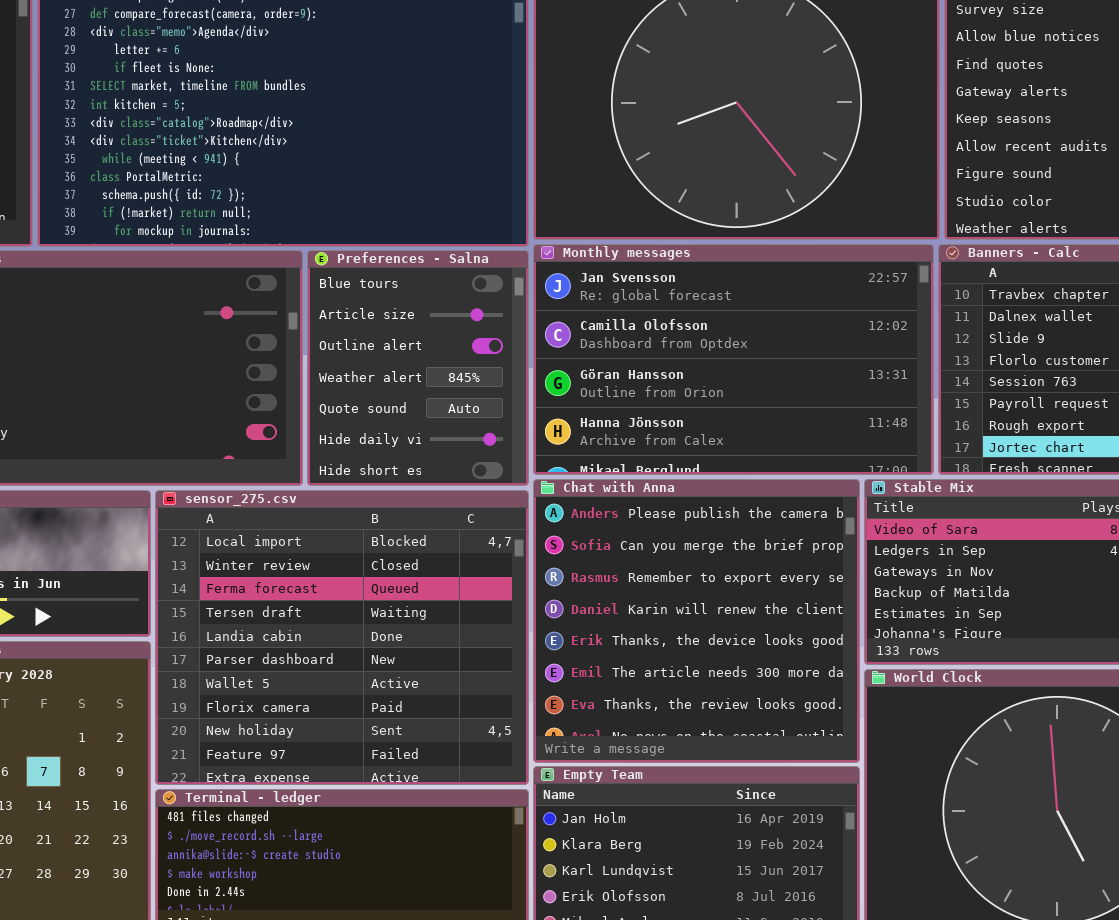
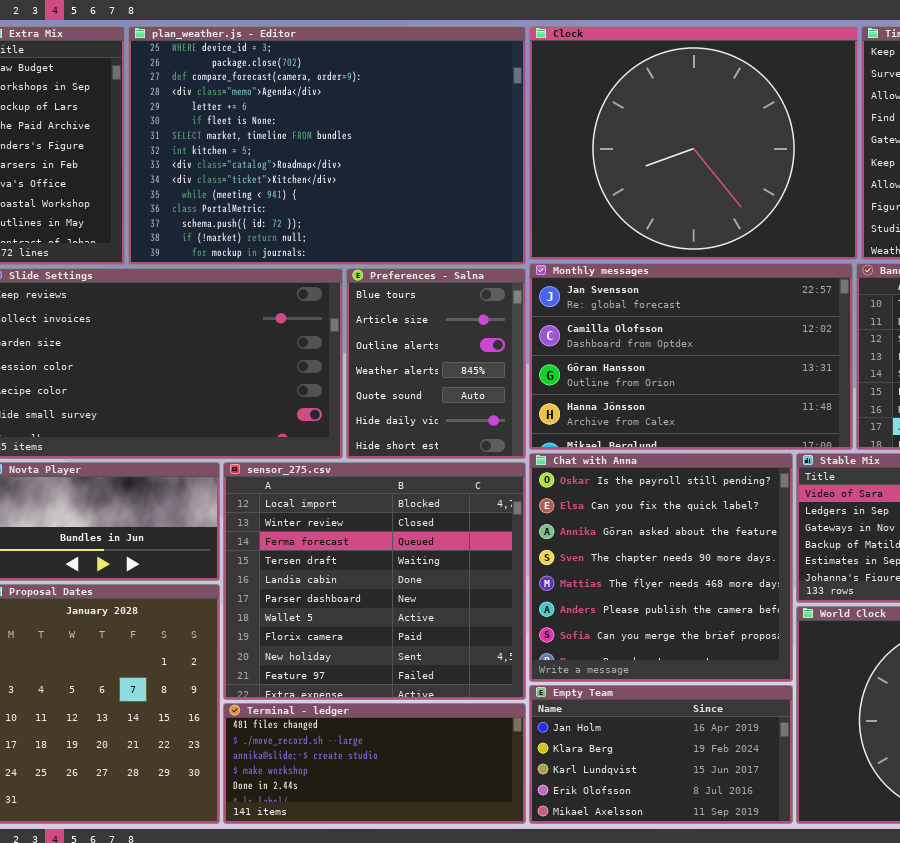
Chat with Anna: [533,479,860,763] -> [529,453,793,682], scrolled up 5 rows

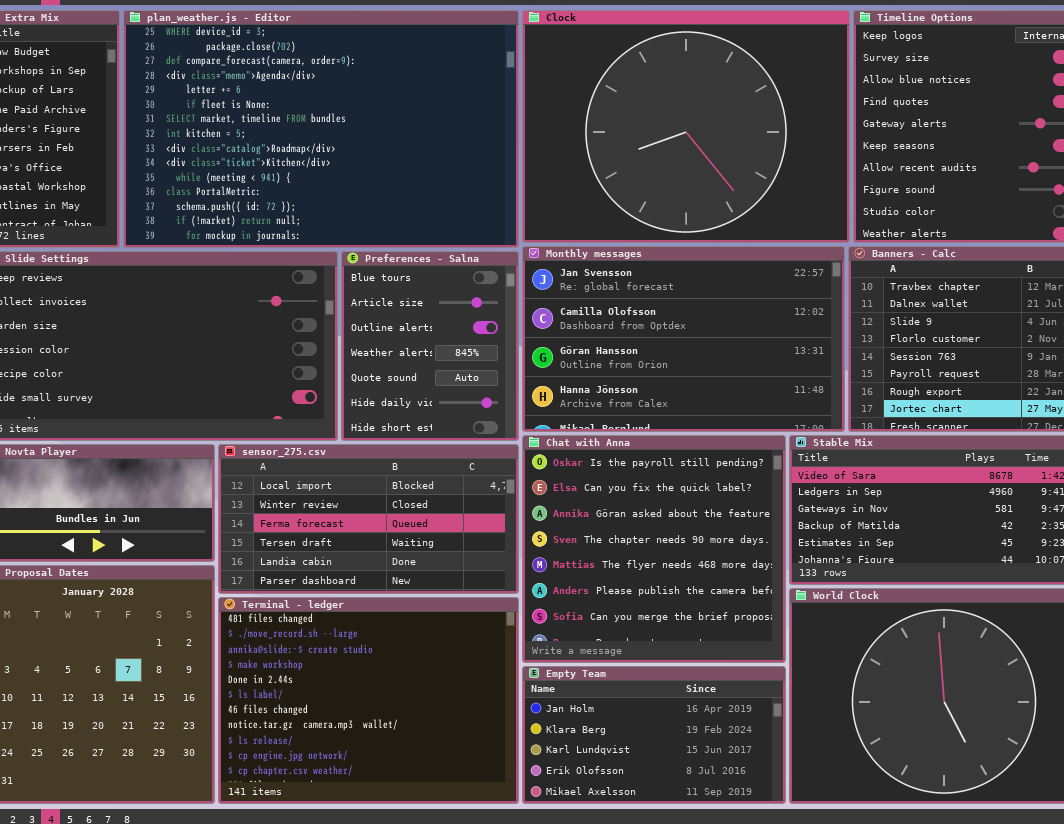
sensor_275.csv: [223,462,526,700] -> [218,444,519,594], resized
Terminal - ledger: [223,703,526,824] -> [218,597,519,804], resized

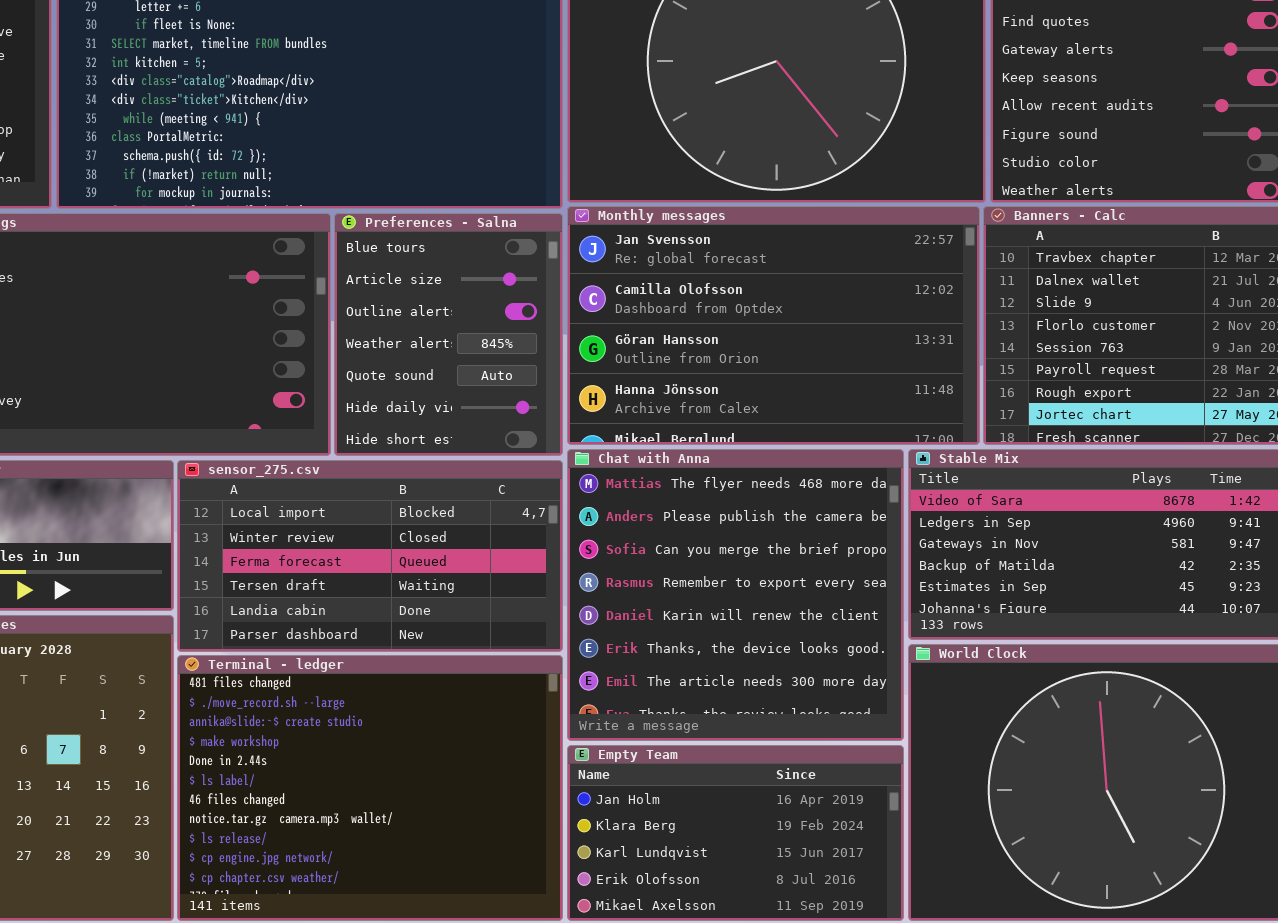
Chat with Anna: [522,435,786,663] -> [567,449,904,741], scrolled down 4 rows

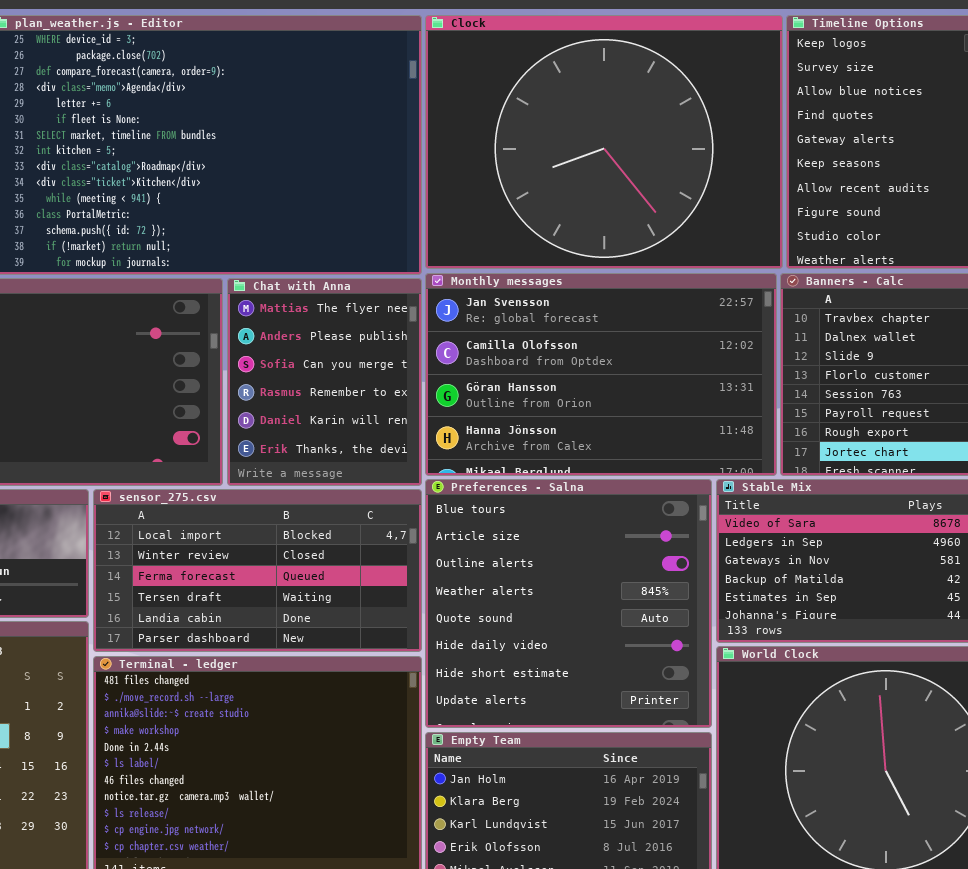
Preferences - Salna: [334,213,563,456] -> [425,479,712,728], moved, resized
Chat with Anna: [567,449,904,741] -> [227,278,422,486], moved, resized

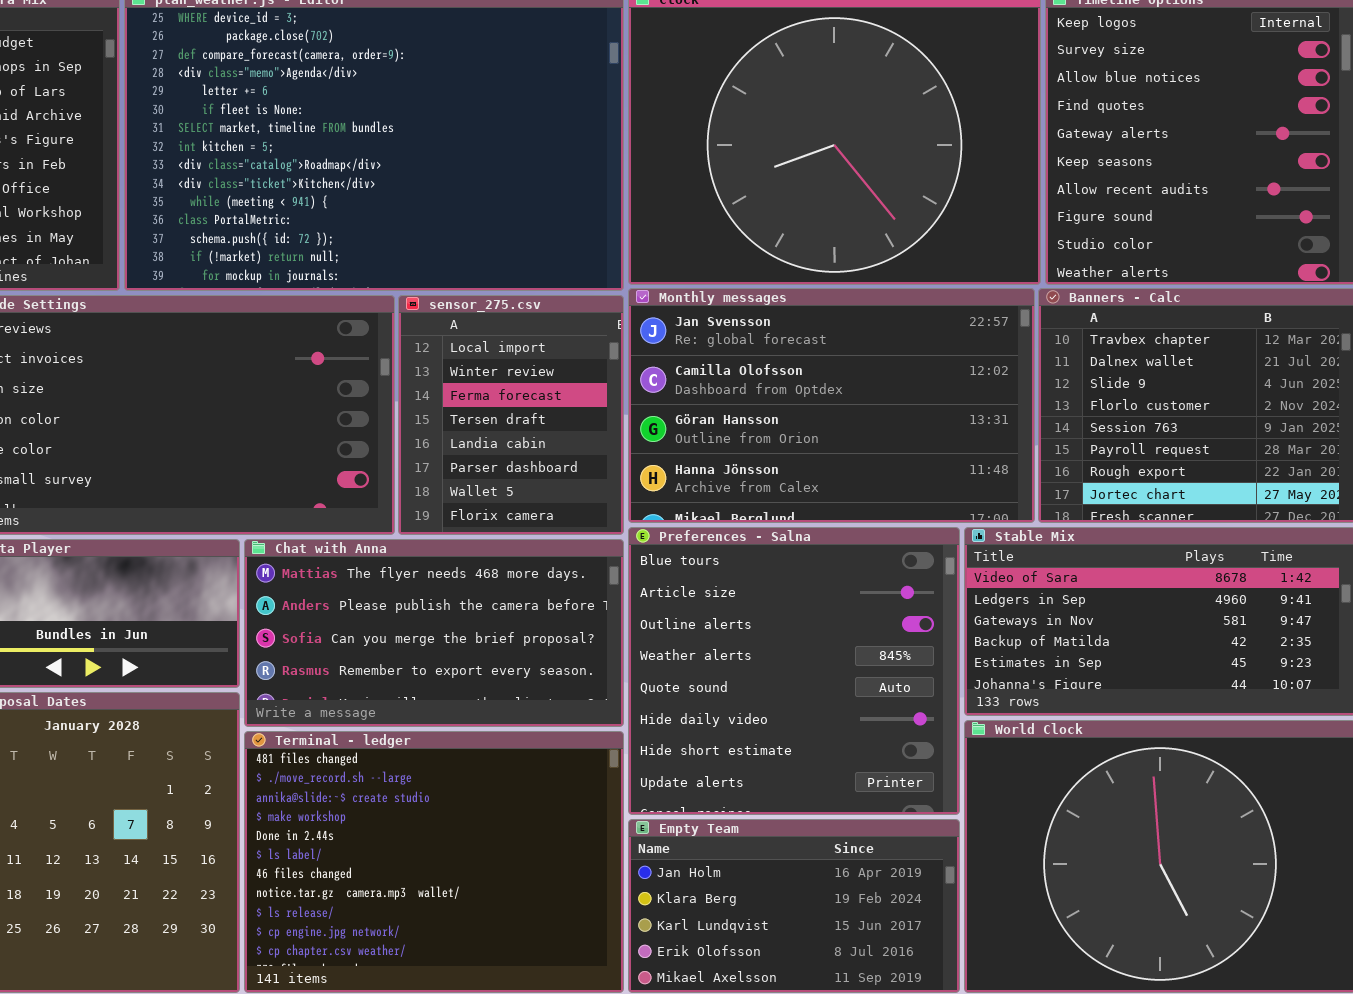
Chat with Anna: [227,278,422,486] -> [244,539,624,727], moved, resized
sensor_275.csv: [93,489,422,652] -> [398,295,624,535], moved, resized

